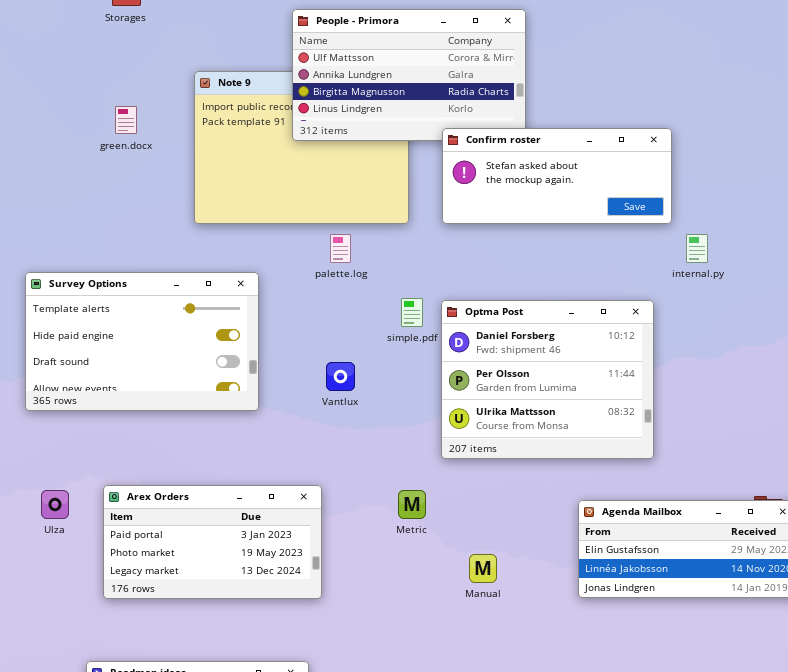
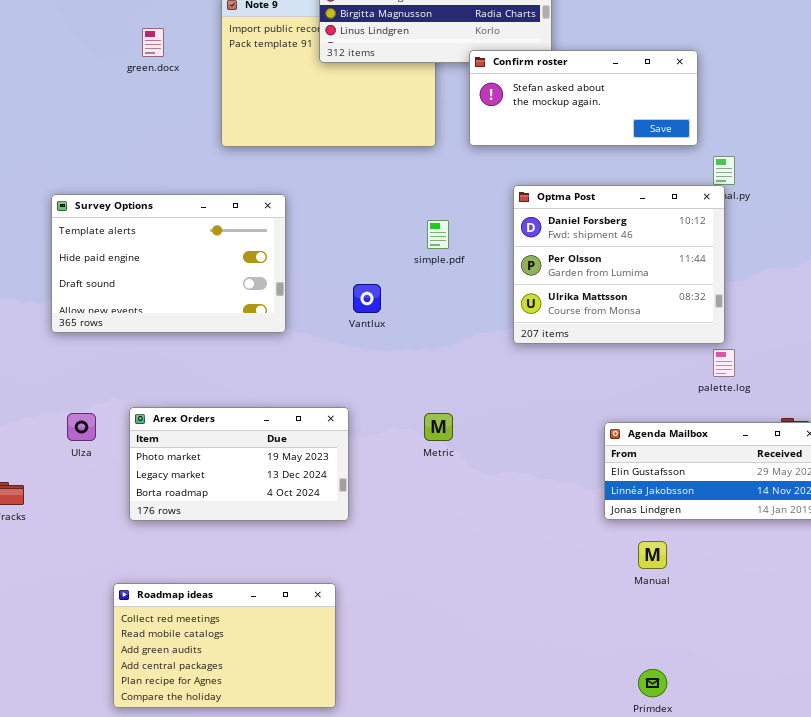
palette.log: [330,234,351,263] -> [713,349,735,377], moved
Optma Post: [441,300,654,459] -> [513,185,725,344], moved
Arex Orders: [103,485,322,599] -> [129,407,349,521], scrolled down 1 row
Manual: [469,554,497,583] -> [638,541,667,569], moved

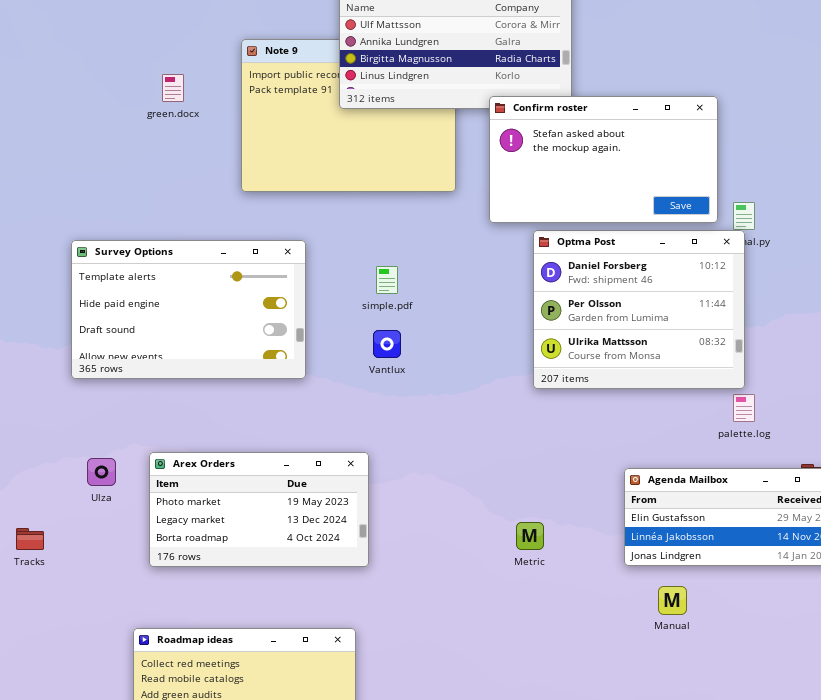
Confirm roster: [469,50,698,146] -> [489,96,718,223], resized
simple.pdf: [427,220,449,249] -> [376,266,398,294], moved
Metric: [424,413,453,441] -> [516,522,544,550], moved

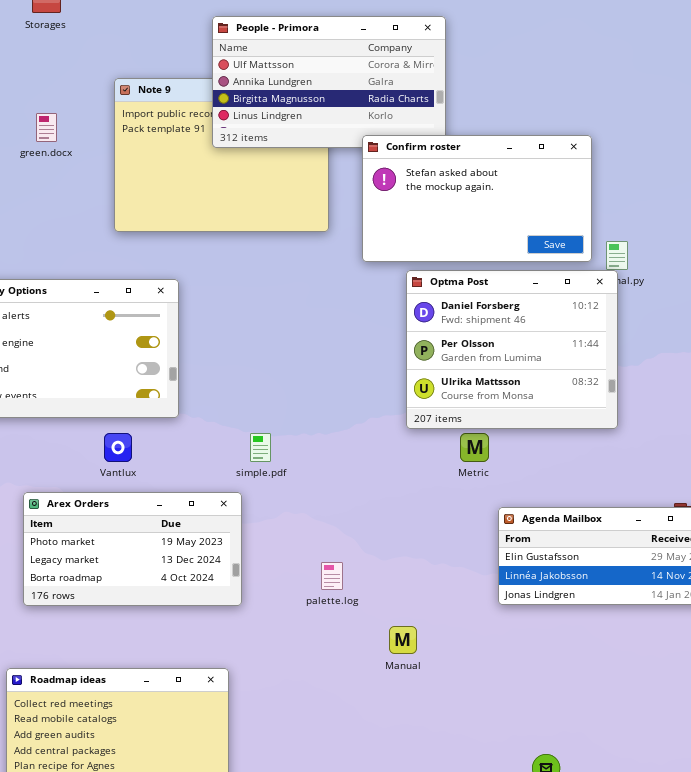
simple.pdf: [376,266,398,294] -> [250,433,271,462], moved
Vantlux: [373,330,401,358] -> [104,433,132,462], moved
palette.log: [733,394,755,422] -> [321,562,343,590], moved
Metric: [516,522,544,550] -> [460,433,489,462], moved
Manual: [658,586,687,615] -> [389,626,417,654], moved

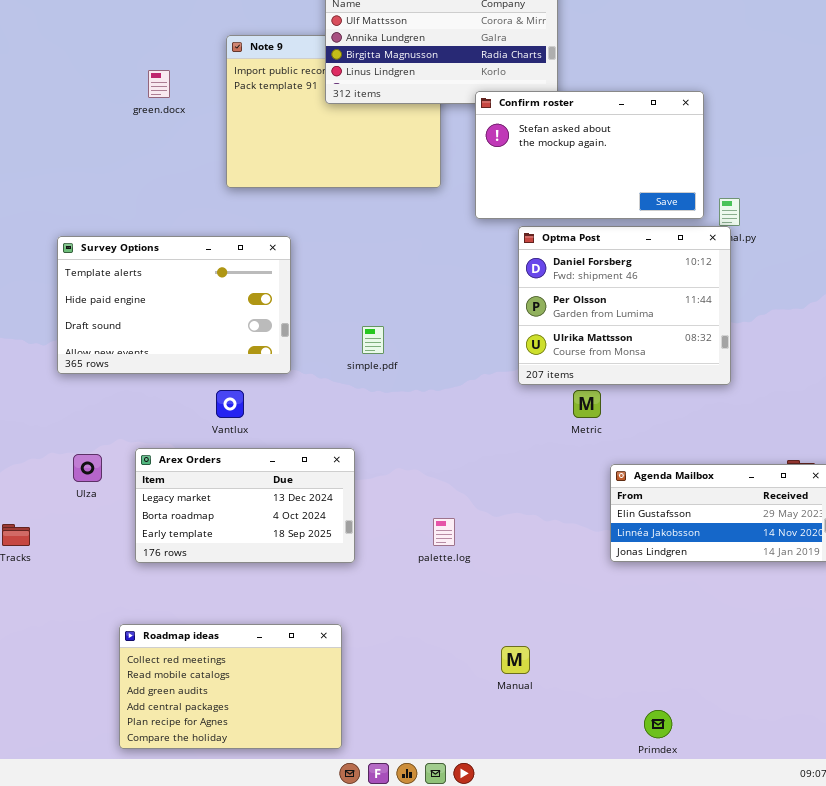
simple.pdf: [250,433,271,462] -> [362,326,384,354], moved
Arex Orders: [23,492,242,606] -> [135,448,355,563], scrolled down 1 row
Manual: [389,626,417,654] -> [501,646,530,674], moved

